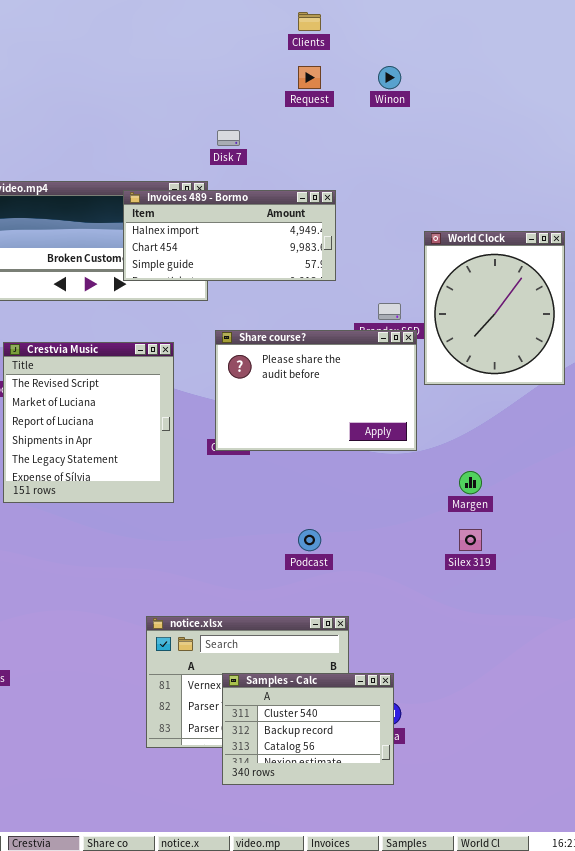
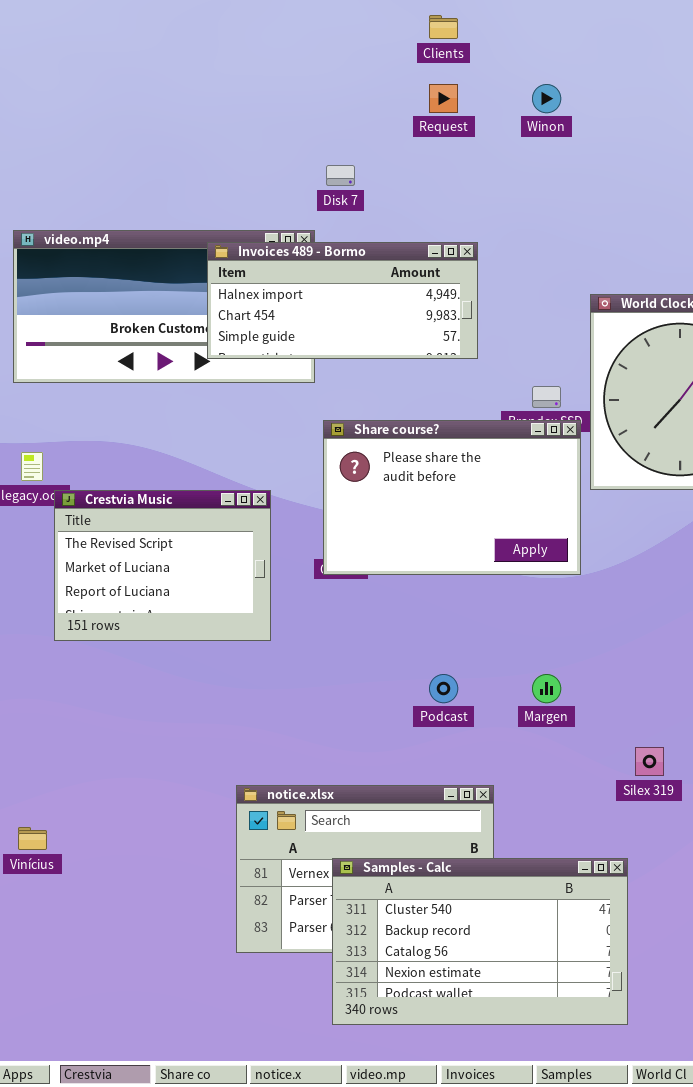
Crestvia Music: [3,342,174,503] -> [54,490,271,641], resized
Margen: [459,471,482,494] -> [532,674,561,703], moved
Silex 319: [459,529,482,551] -> [635,747,664,776], moved
Samples - Calc: [222,673,394,785] -> [332,858,628,1025], resized

